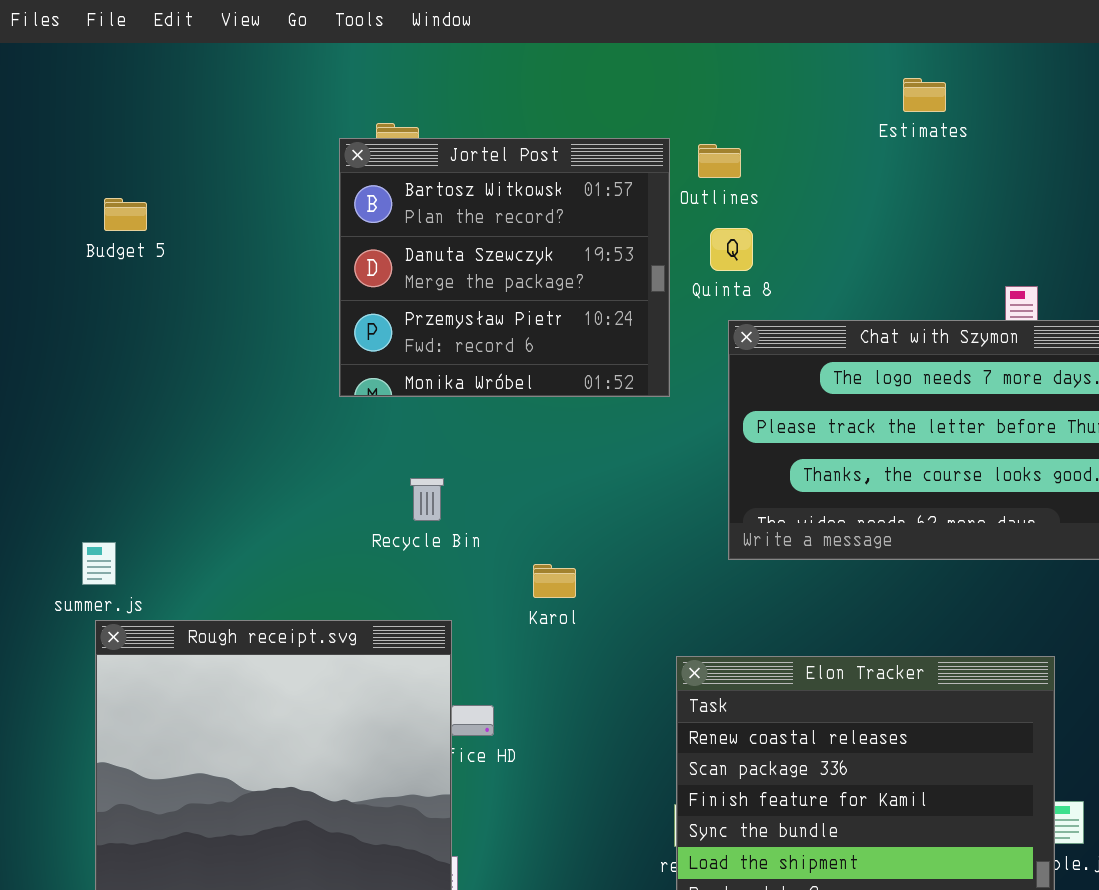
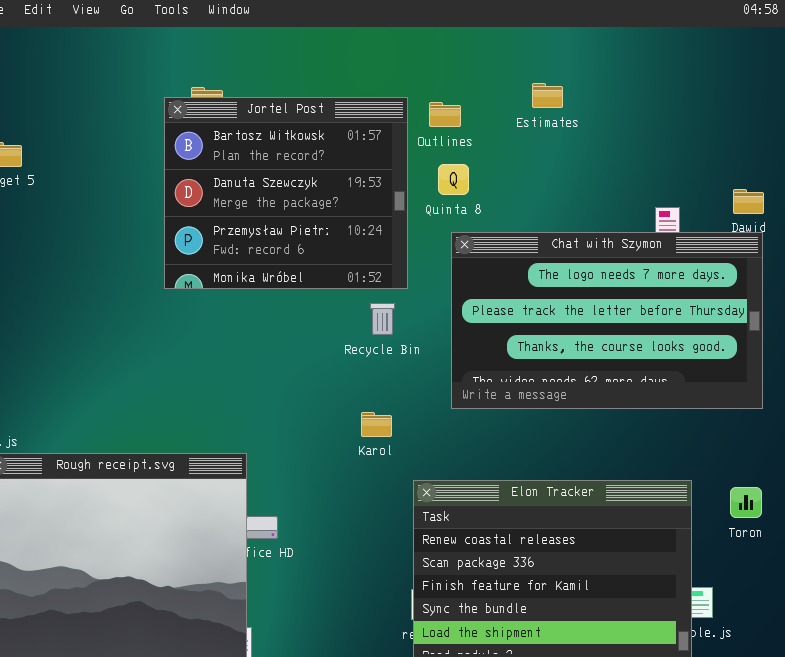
Estimates: [903,78,946,112] -> [532,83,563,108], moved
Recycle Bin: [410,478,444,521] -> [370,303,395,335], moved
Karol: [533,564,576,598] -> [361,412,392,437], moved

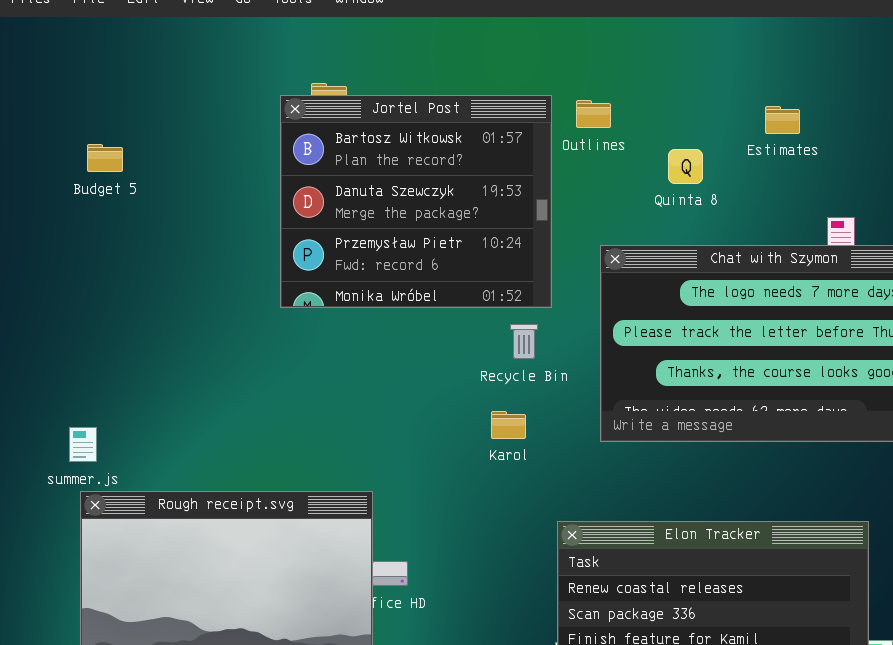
Estimates: [532,83,563,108] -> [765,106,800,134], moved
Quinta 8: [438,164,469,195] -> [668,149,703,184], moved
Karol: [361,412,392,437] -> [491,411,526,439], moved

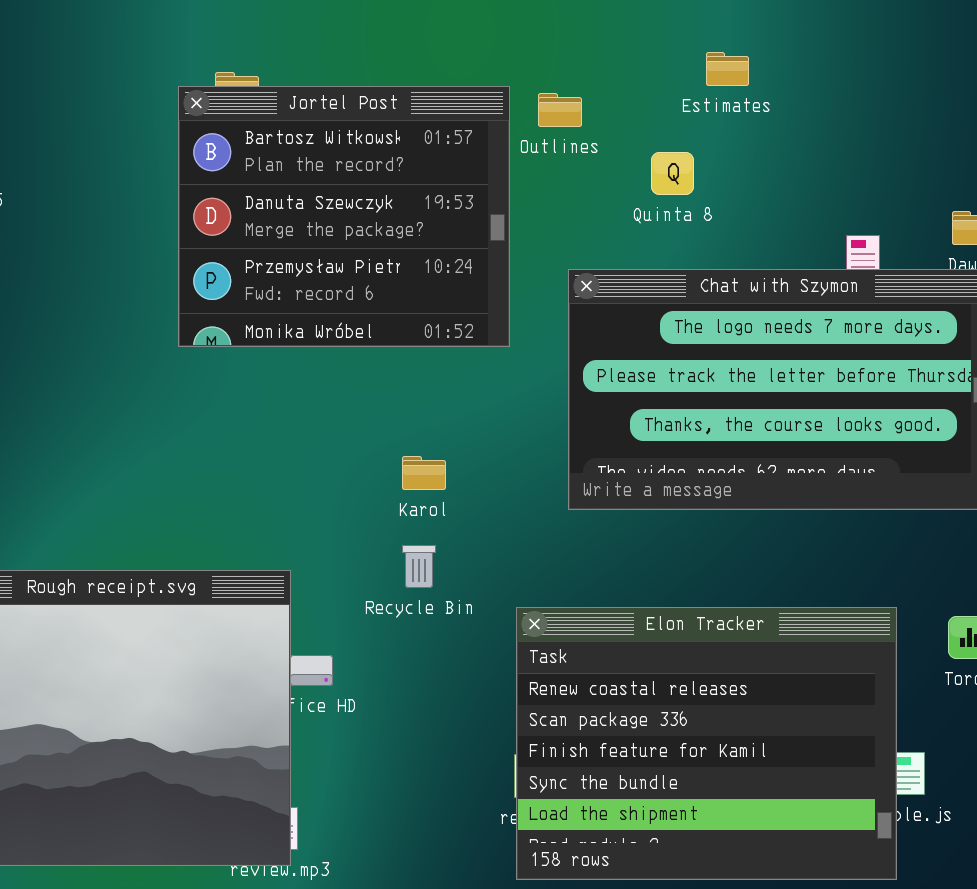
Estimates: [765,106,800,134] -> [706,52,749,86], moved
Recycle Bin: [510,324,538,359] -> [402,545,436,588], moved
Karol: [491,411,526,439] -> [402,456,446,490], moved

